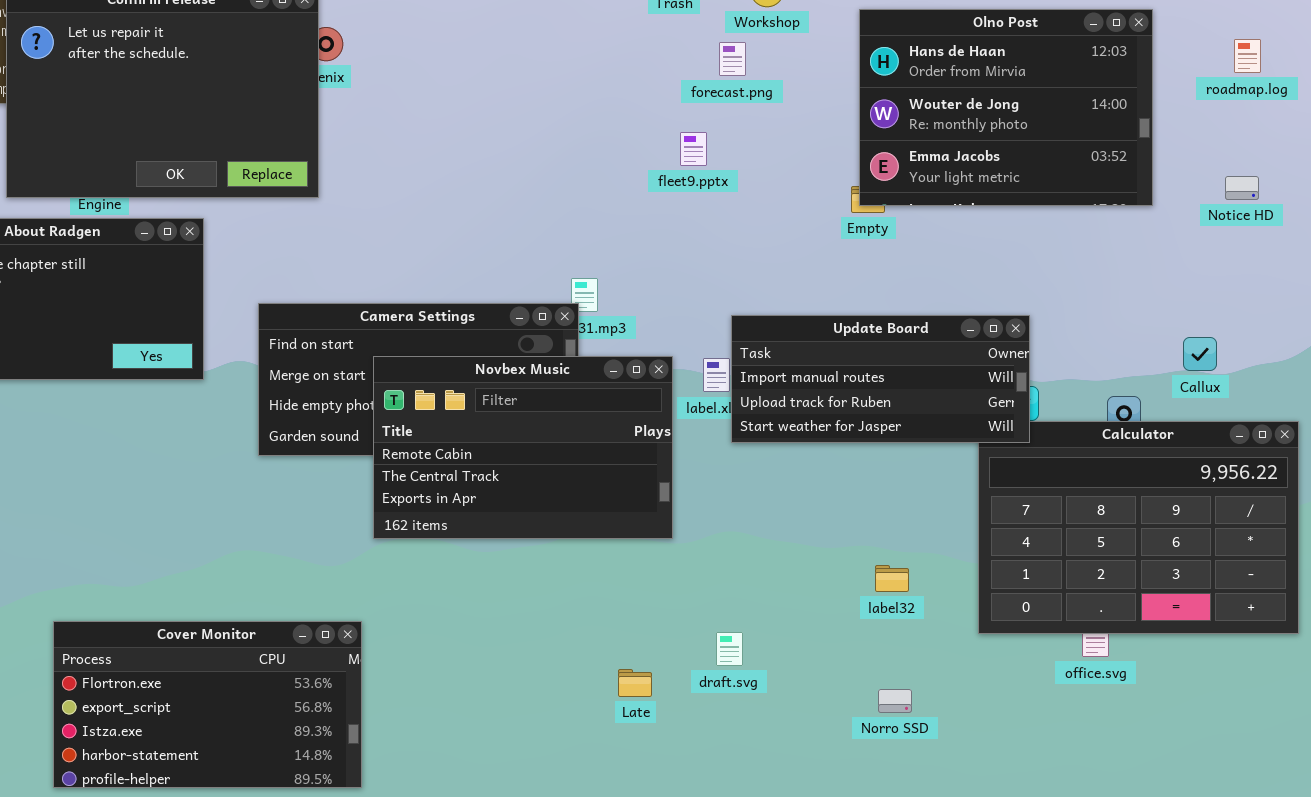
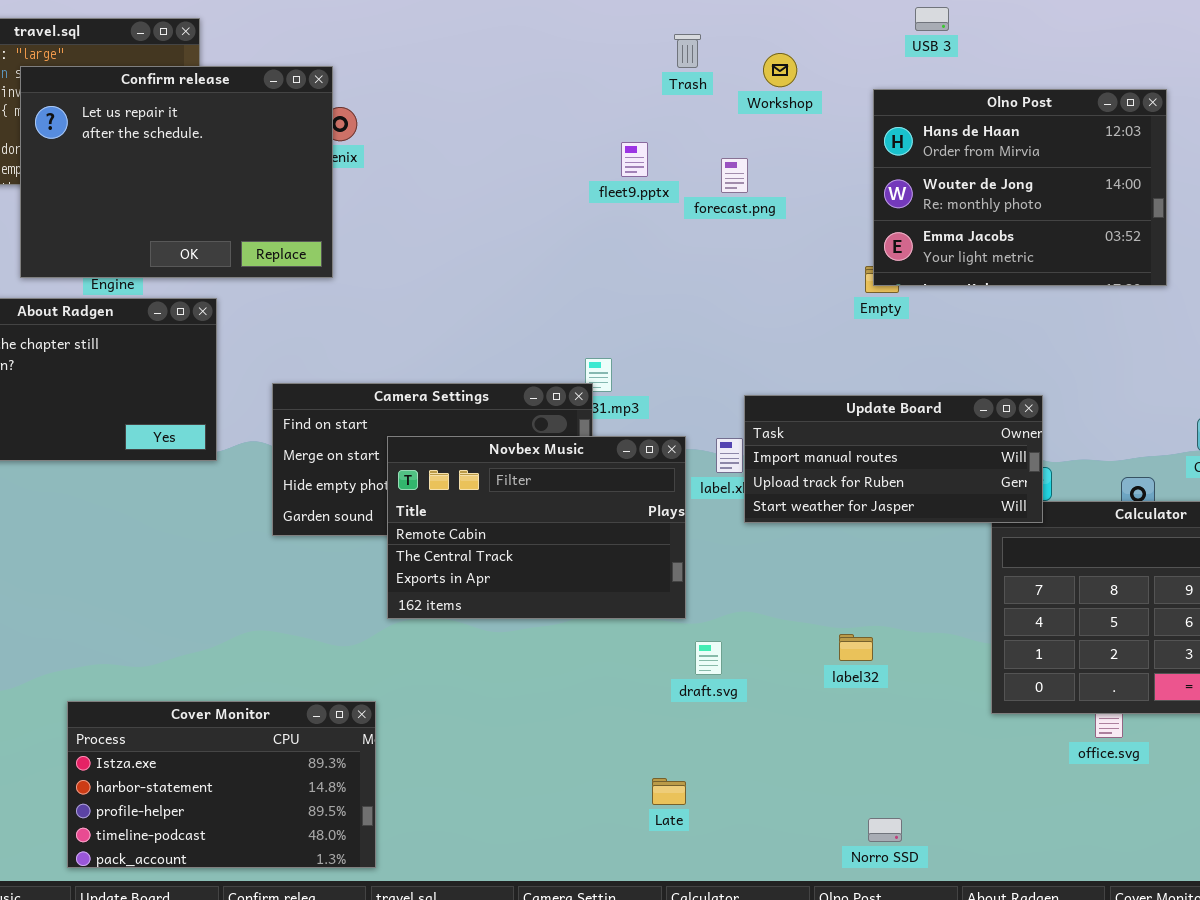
forecast.png: [719,42,746,76] -> [721,158,748,193], moved
fleet9.pptx: [680,132,707,166] -> [621,142,648,177], moved
label32: [875,565,909,592] -> [839,634,873,661], moved
Cover Monitor: [53,621,362,788] -> [67,701,376,868], scrolled down 2 rows
draft.svg: [716,632,743,666] -> [695,641,722,675], moved
Late: [618,669,652,697] -> [652,778,686,805], moved
Norro SSD: [878,689,912,713] -> [868,818,902,842], moved

